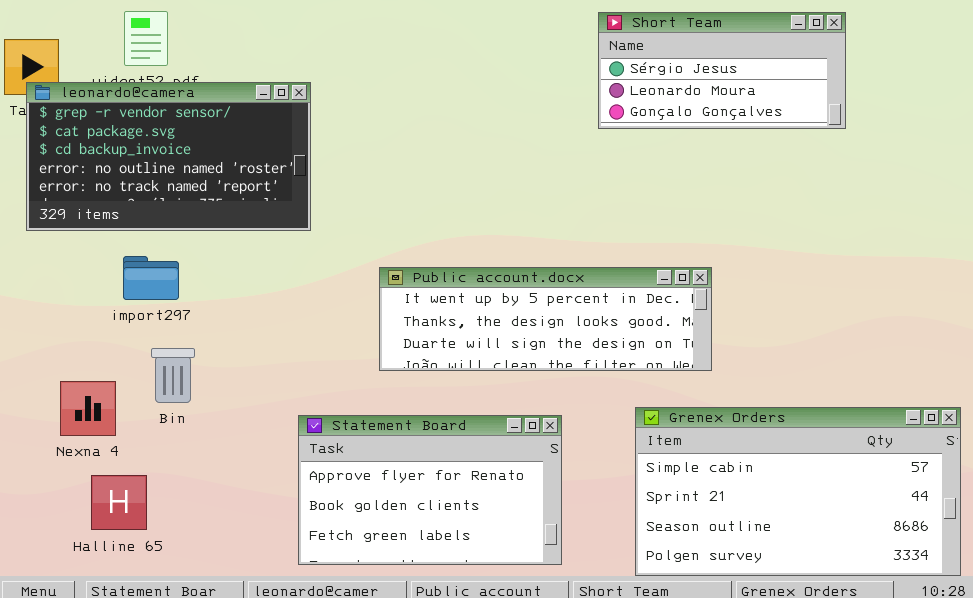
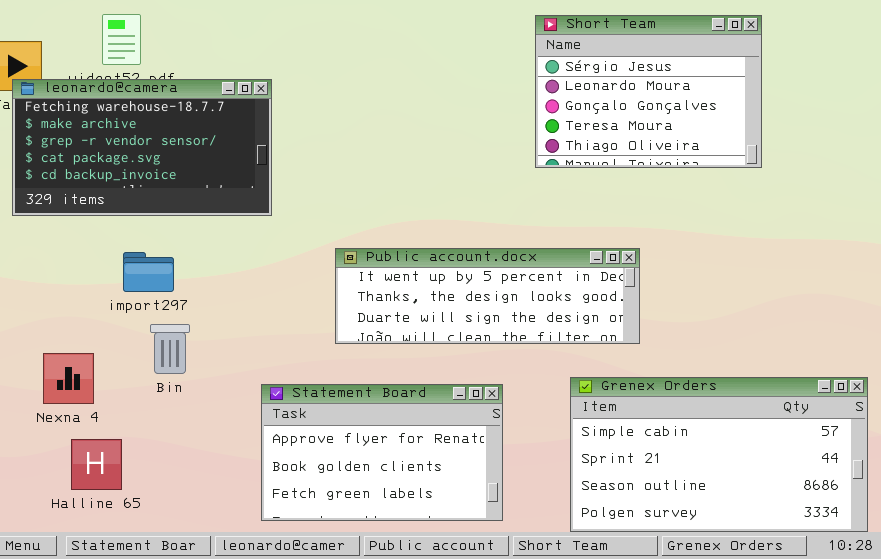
Short Team: [598,12,846,129] -> [535,15,762,168], resized
leonardo@camera: [26,82,311,231] -> [12,79,272,216], scrolled up 2 rows
import297: [123,256,179,300] -> [123,252,174,292], moved
Bin: [151,348,195,403] -> [150,324,190,374], moved

